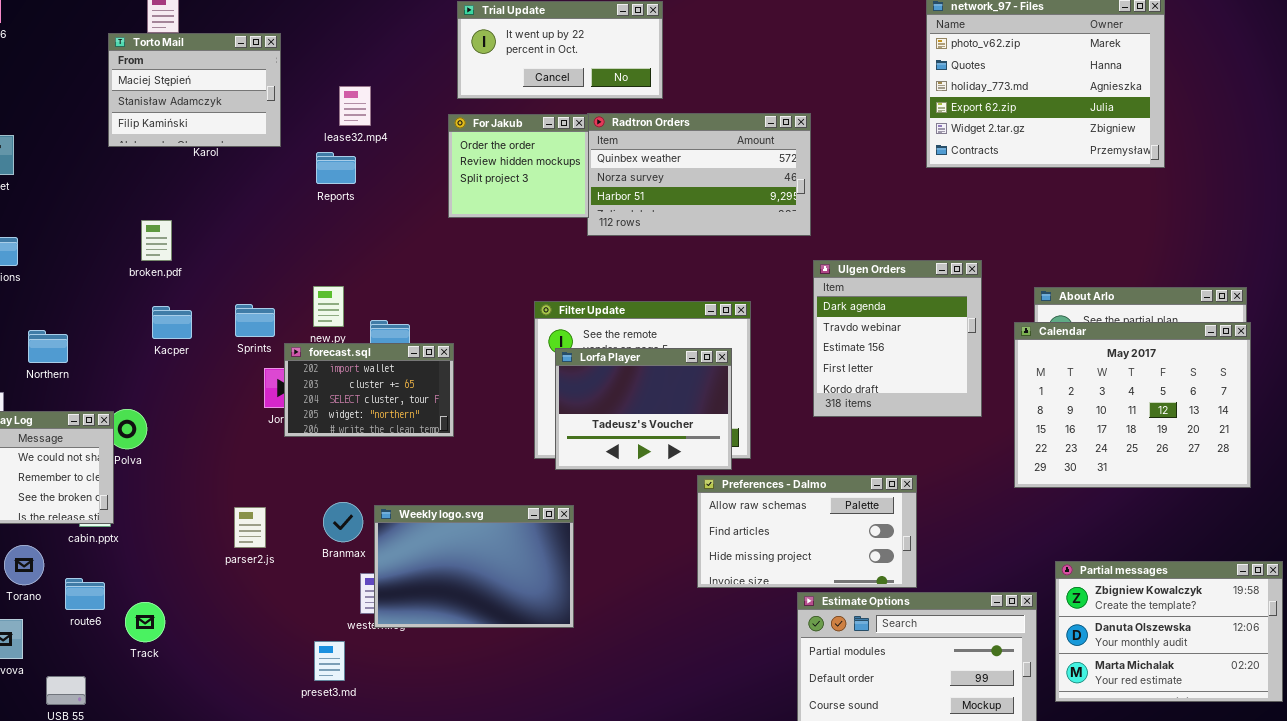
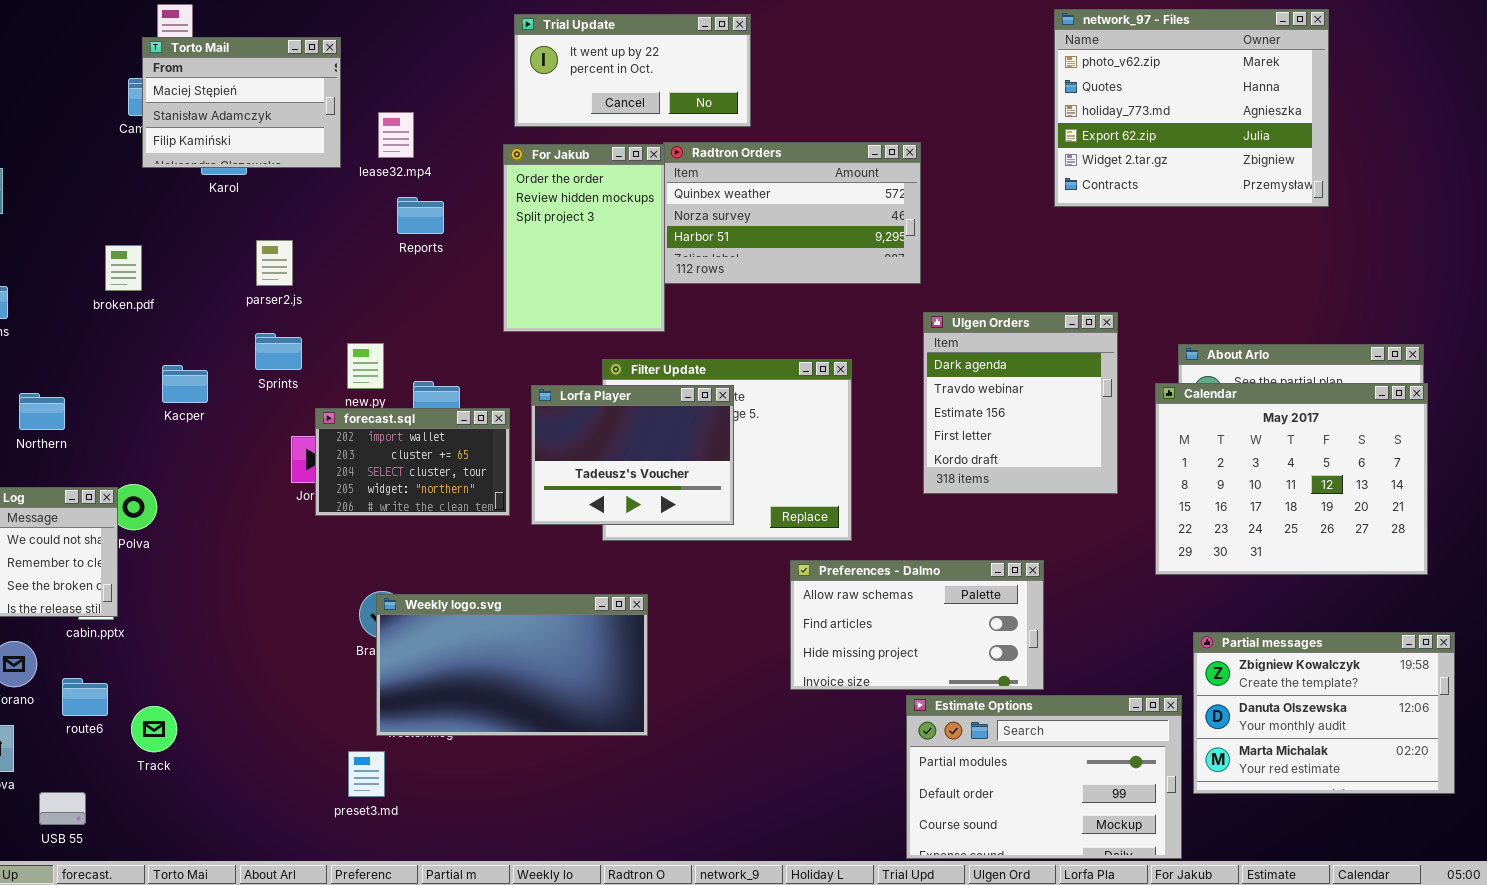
Torto Mail: [108,33,281,147] -> [142,37,341,168], moved
For Jakub: [448,114,589,218] -> [503,144,665,332], resized
Reports: [316,152,356,184] -> [397,197,444,234], moved
broken.pdf: [141,220,172,261] -> [105,245,142,291], moved
Sprints: [235,304,275,337] -> [255,333,302,370], moved
Lorfa Player: [555,348,732,470] -> [531,385,734,525], moved
Weekly logo.svg: [374,505,574,628] -> [376,594,648,736], resized
parser2.js: [234,507,266,548] -> [256,240,293,286], moved
Partial messages: [1055,561,1283,702] -> [1193,632,1455,794], moved

